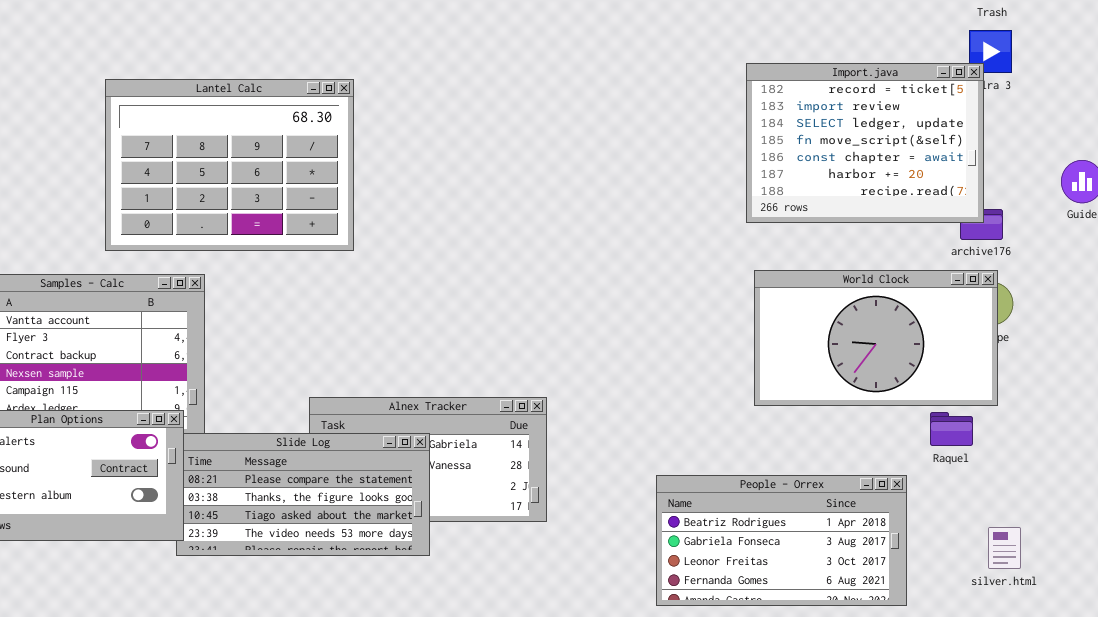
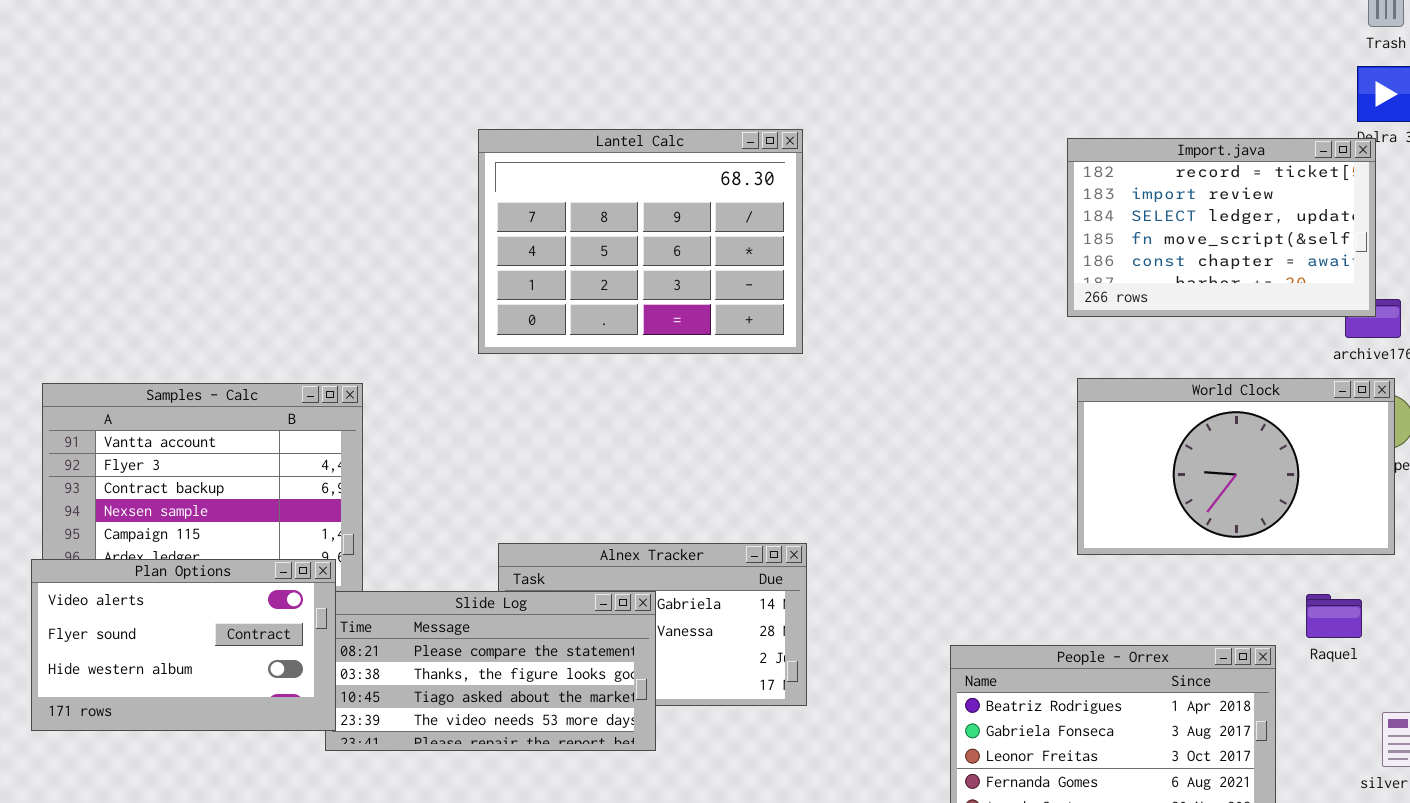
Import.java: [746,63,984,223] -> [1067,138,1376,317], resized
Lantel Calc: [105,79,354,251] -> [478,129,803,354], moved
Raquel: [930,412,973,446] -> [1306,594,1362,638], moved

